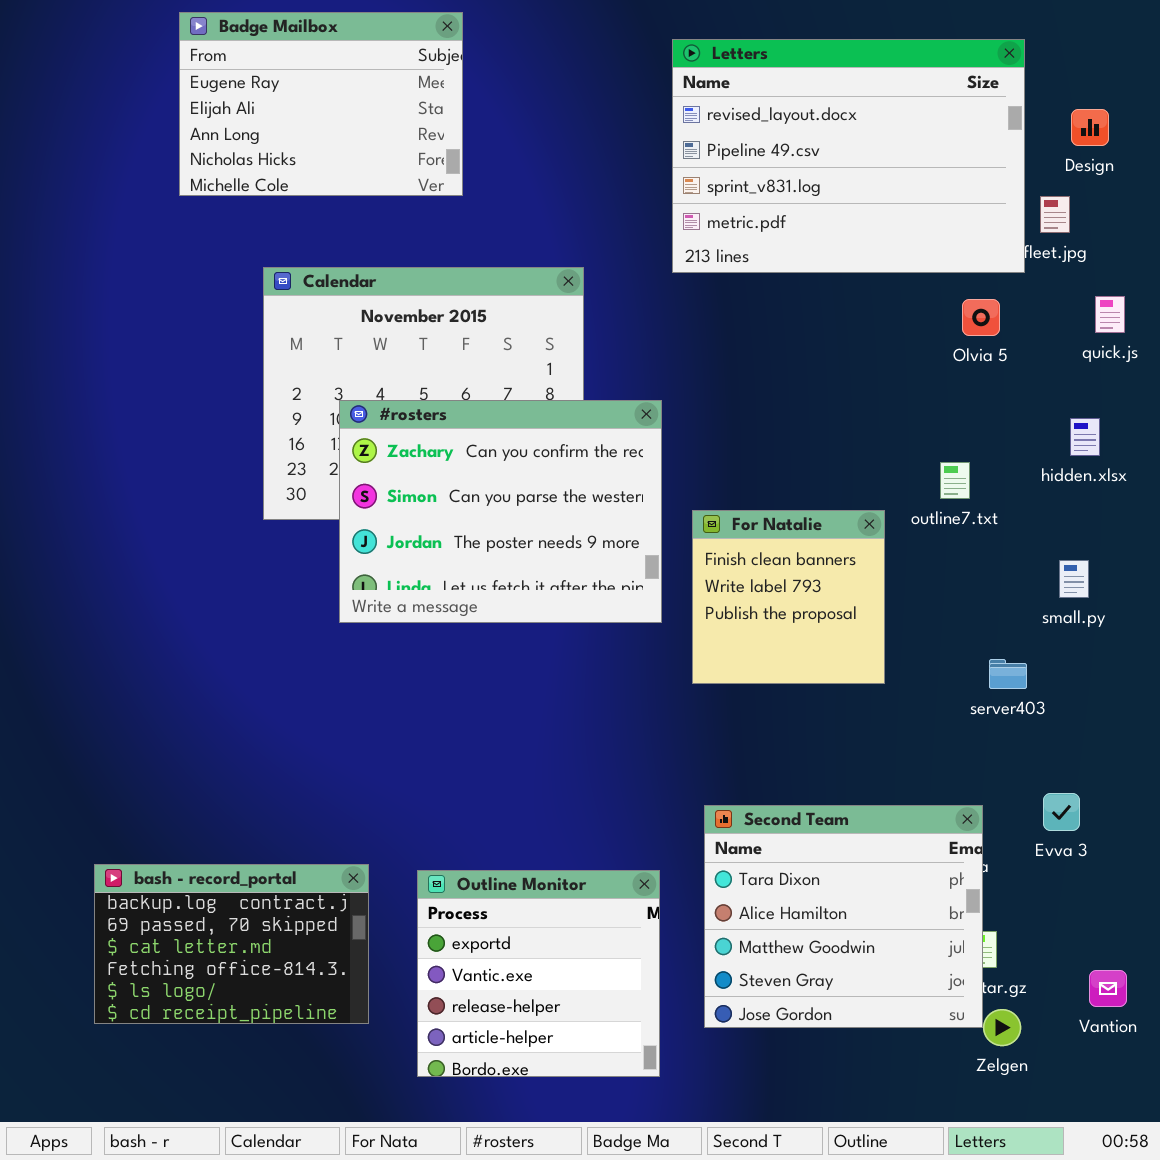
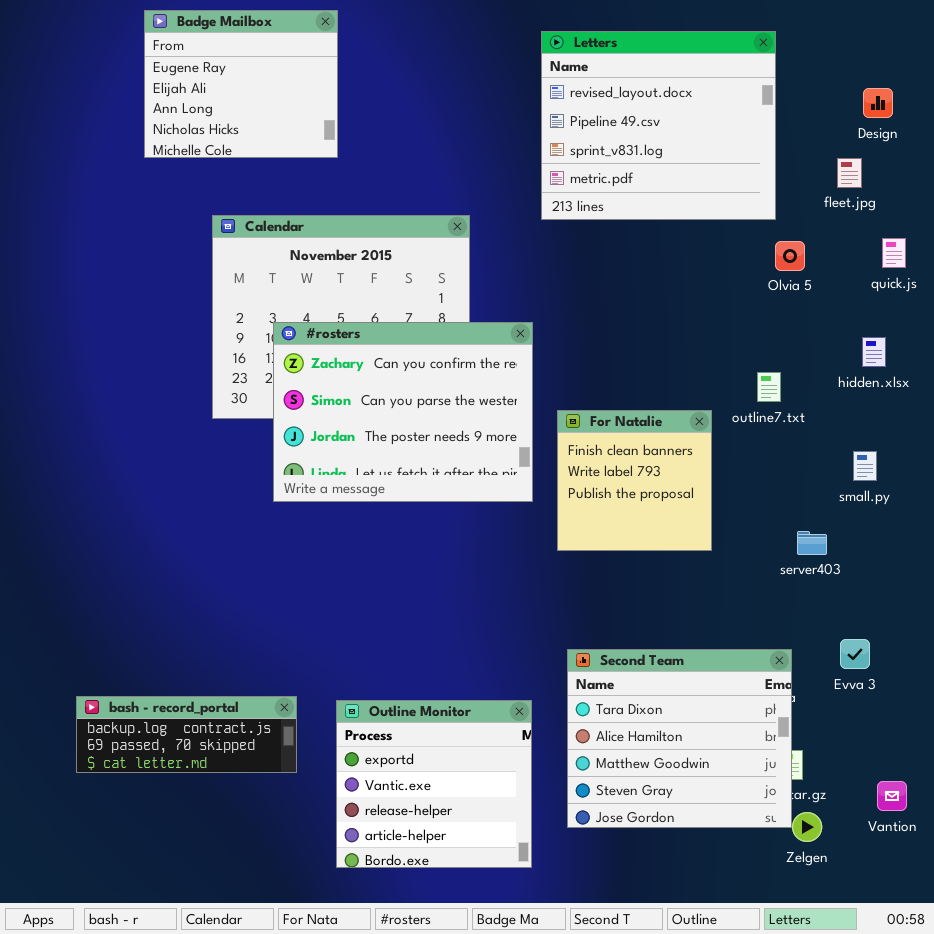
Badge Mailbox: [179,12,463,196] -> [144,10,338,158], resized
Letters: [672,39,1025,273] -> [541,31,776,220], resized
bash - record_portal: [94,864,369,1024] -> [76,696,297,773], resized

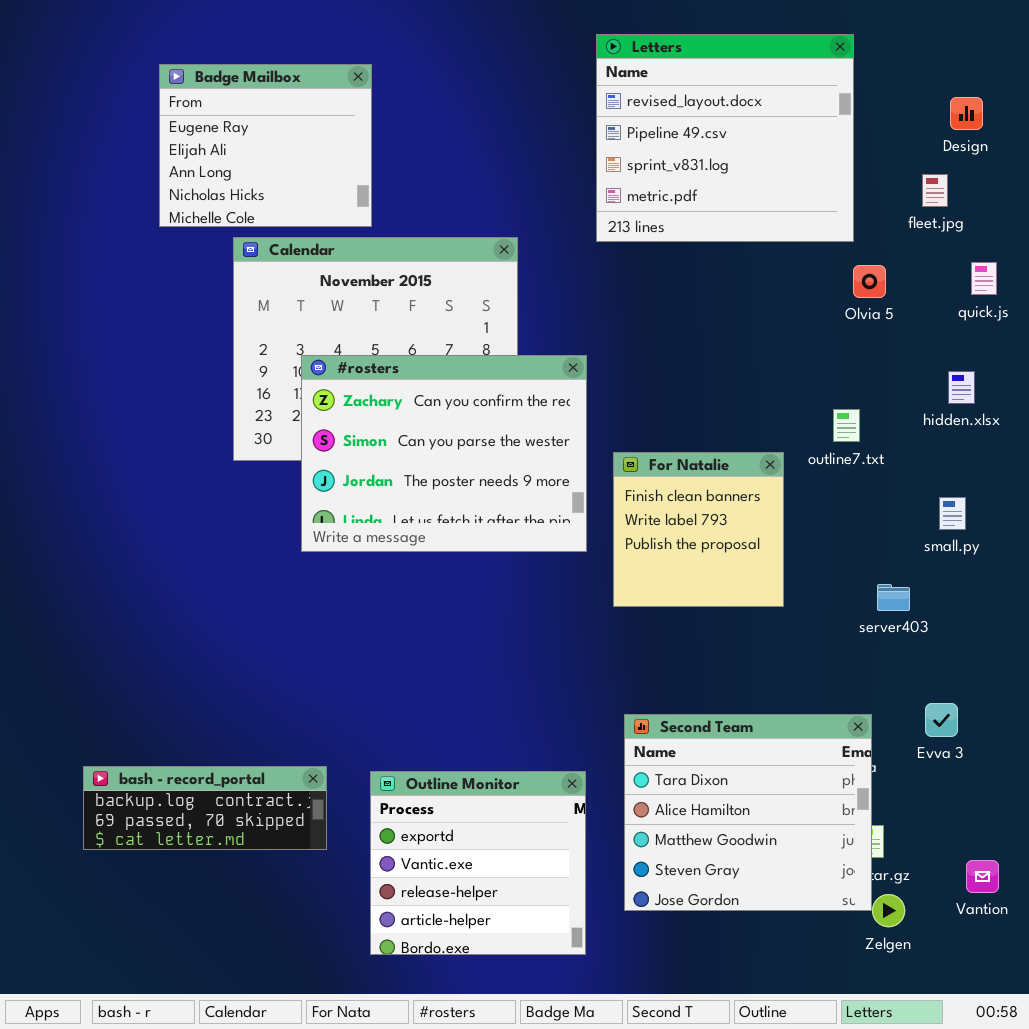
Badge Mailbox: [144,10,338,158] -> [159,64,372,227], moved

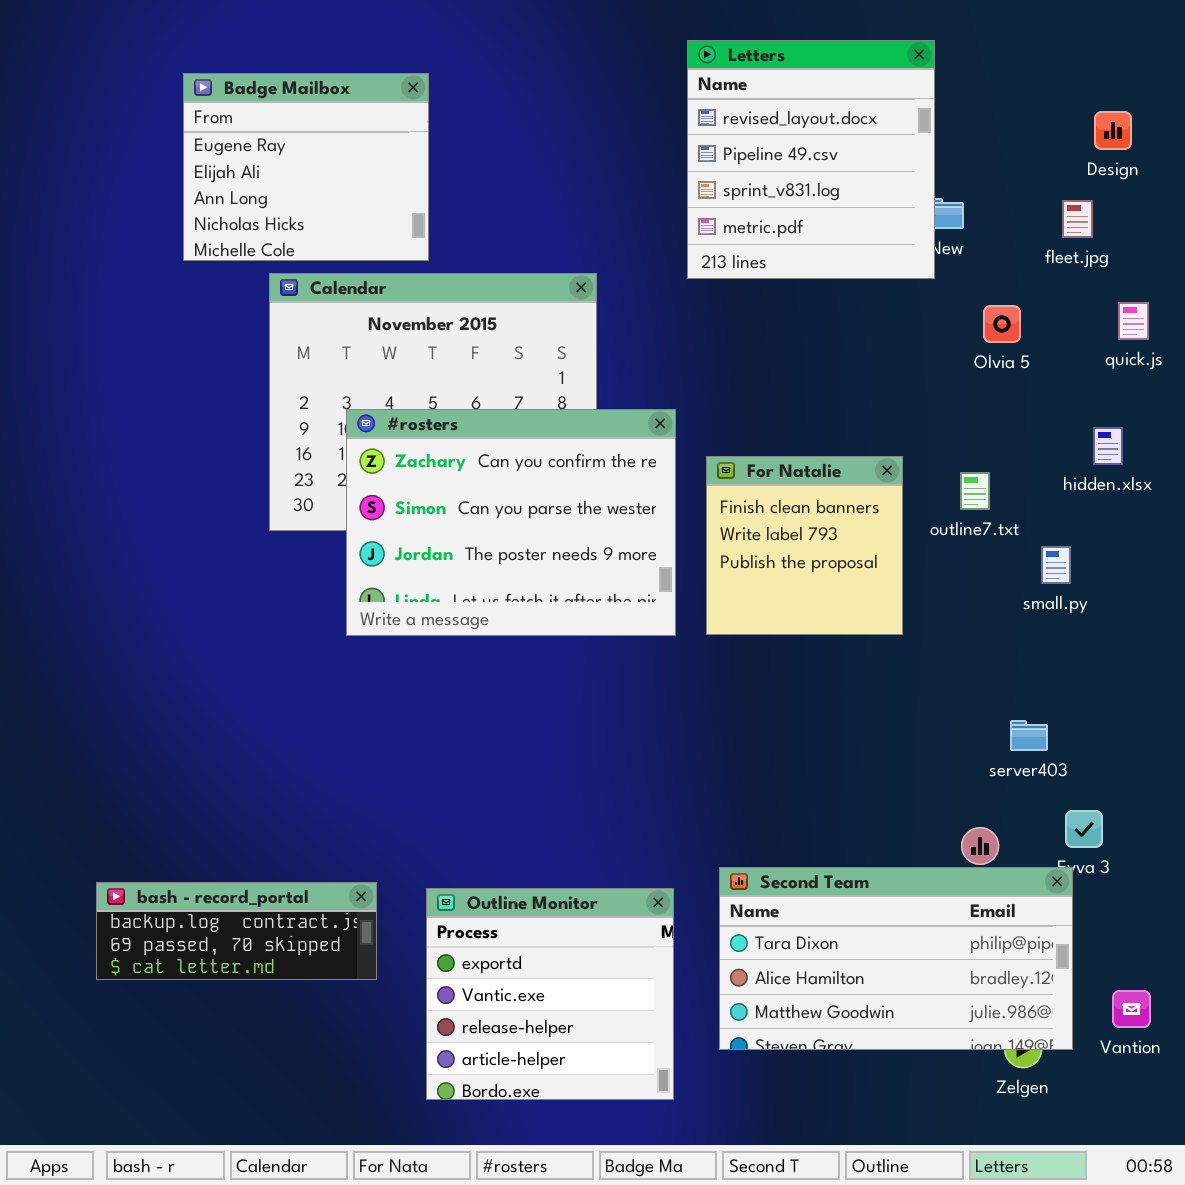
Letters: [596,34,854,242] -> [687,40,935,279], resized
For Natalie: [613,452,784,607] -> [706,456,903,635], moved
small.py: [939,497,966,530] -> [1041,546,1071,584], moved
server403: [877,584,910,611] -> [1010,720,1048,751], moved
Second Team: [624,714,872,911] -> [719,867,1073,1050], resized

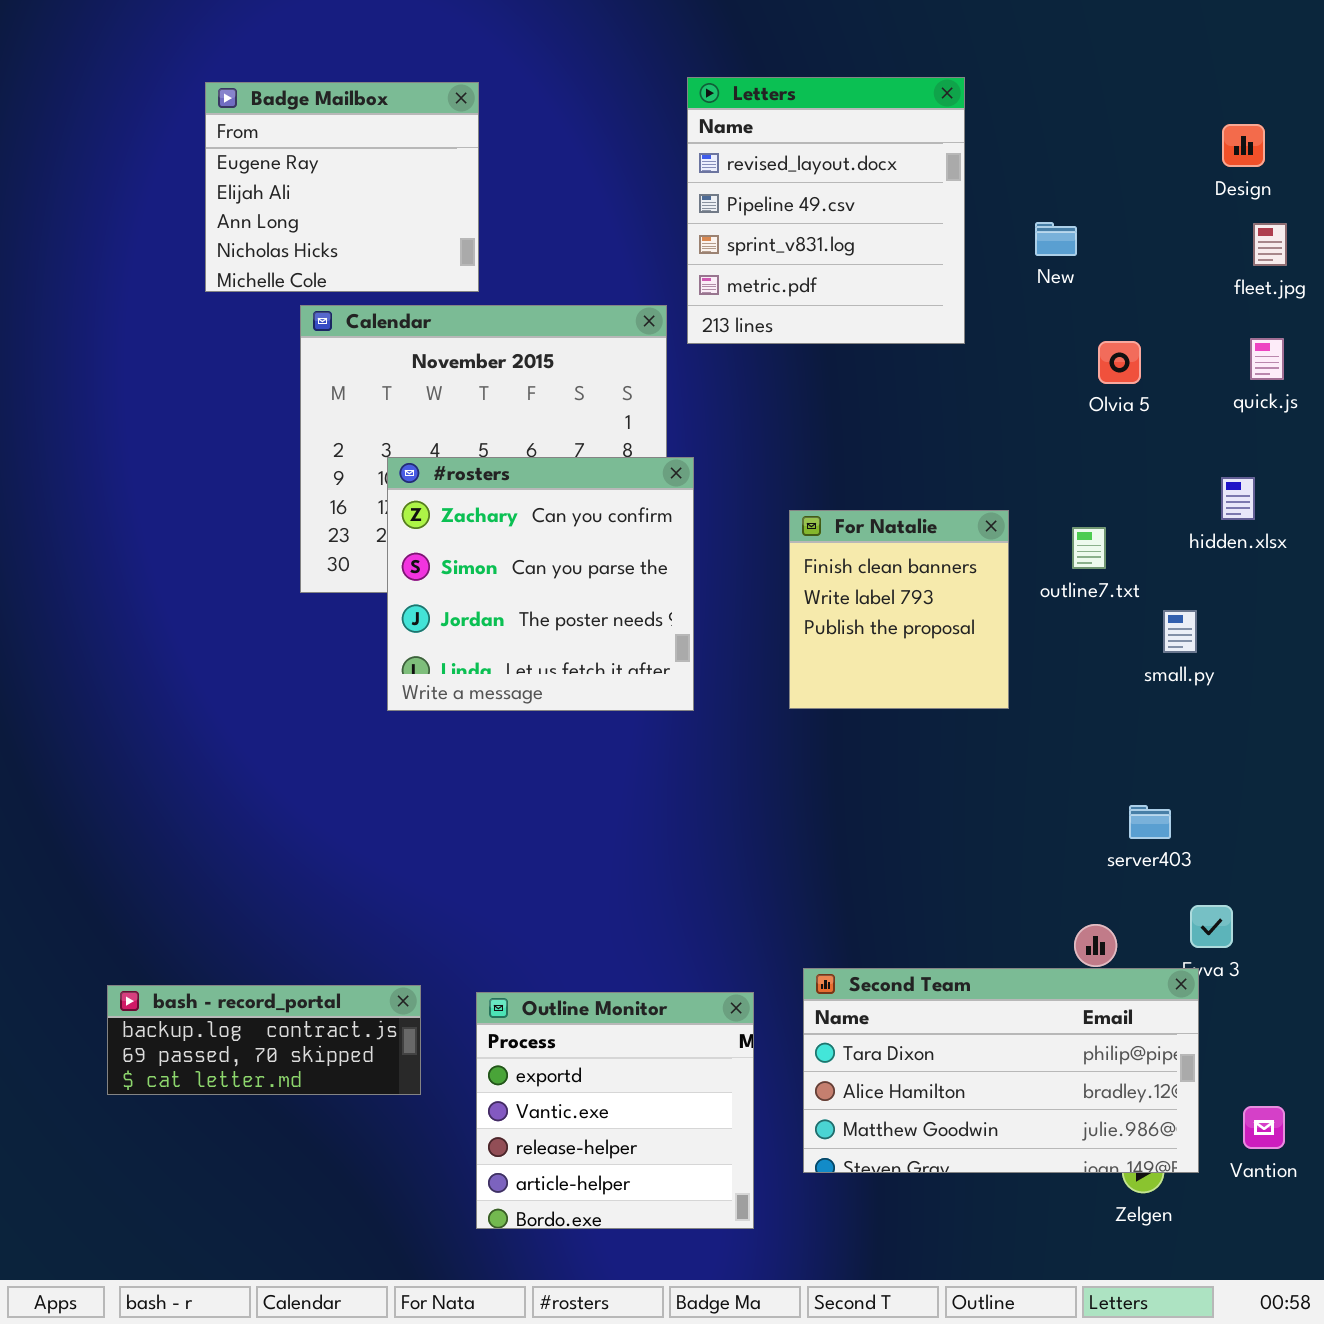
Letters: [687,40,935,279] -> [687,77,965,344], moved
fleet.jpg: [1062,200,1093,238] -> [1253,223,1287,266], moved
#rosters: [346,409,676,636] -> [387,457,694,711], resized

